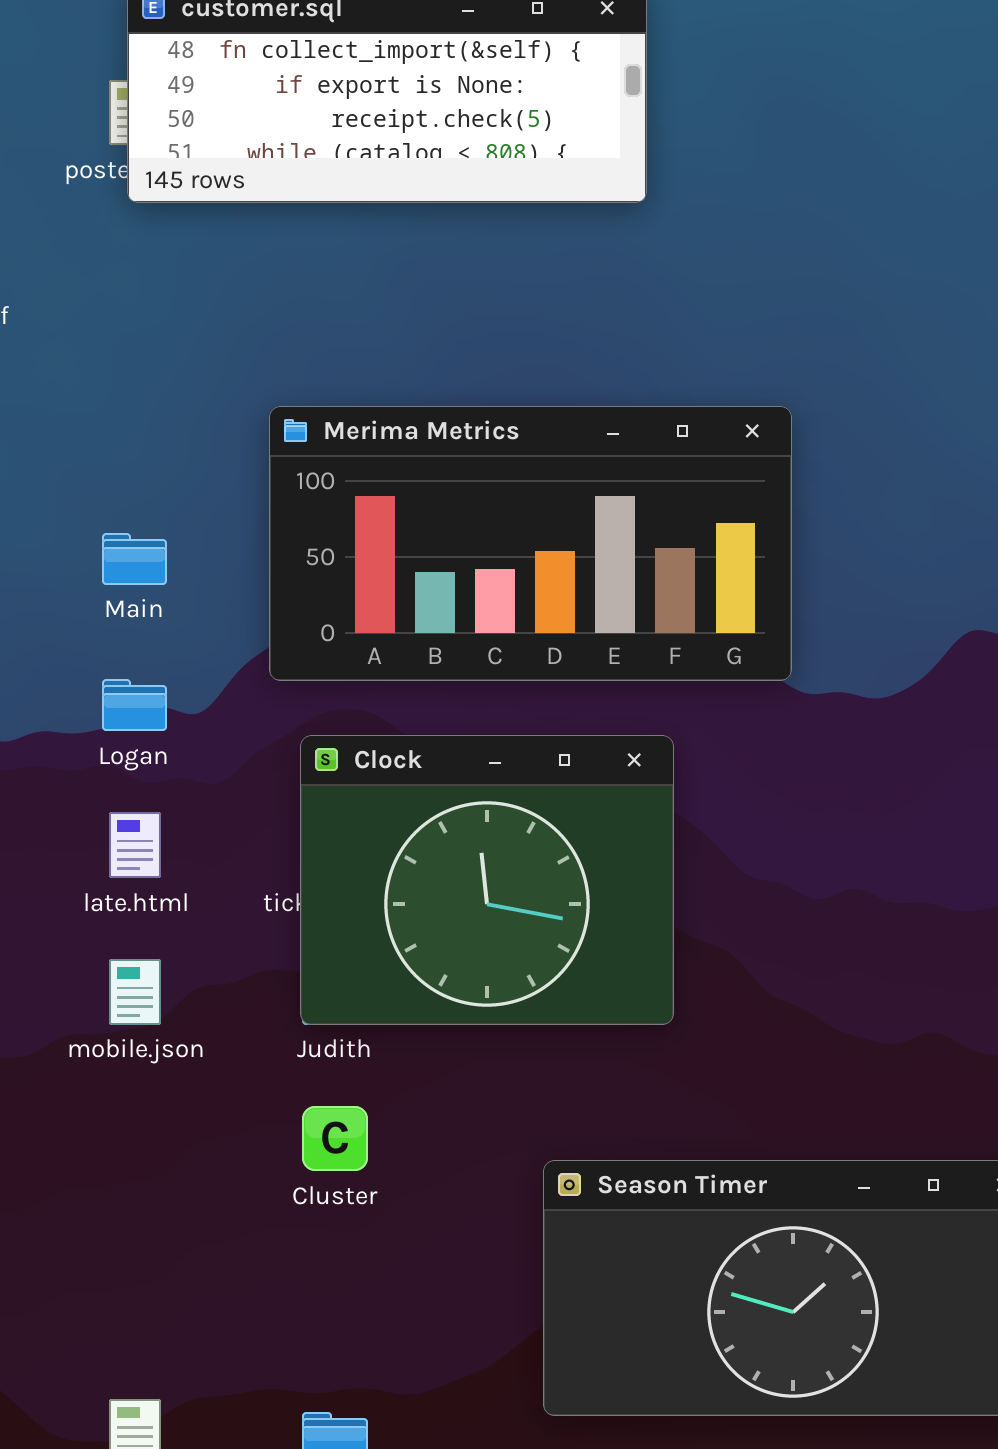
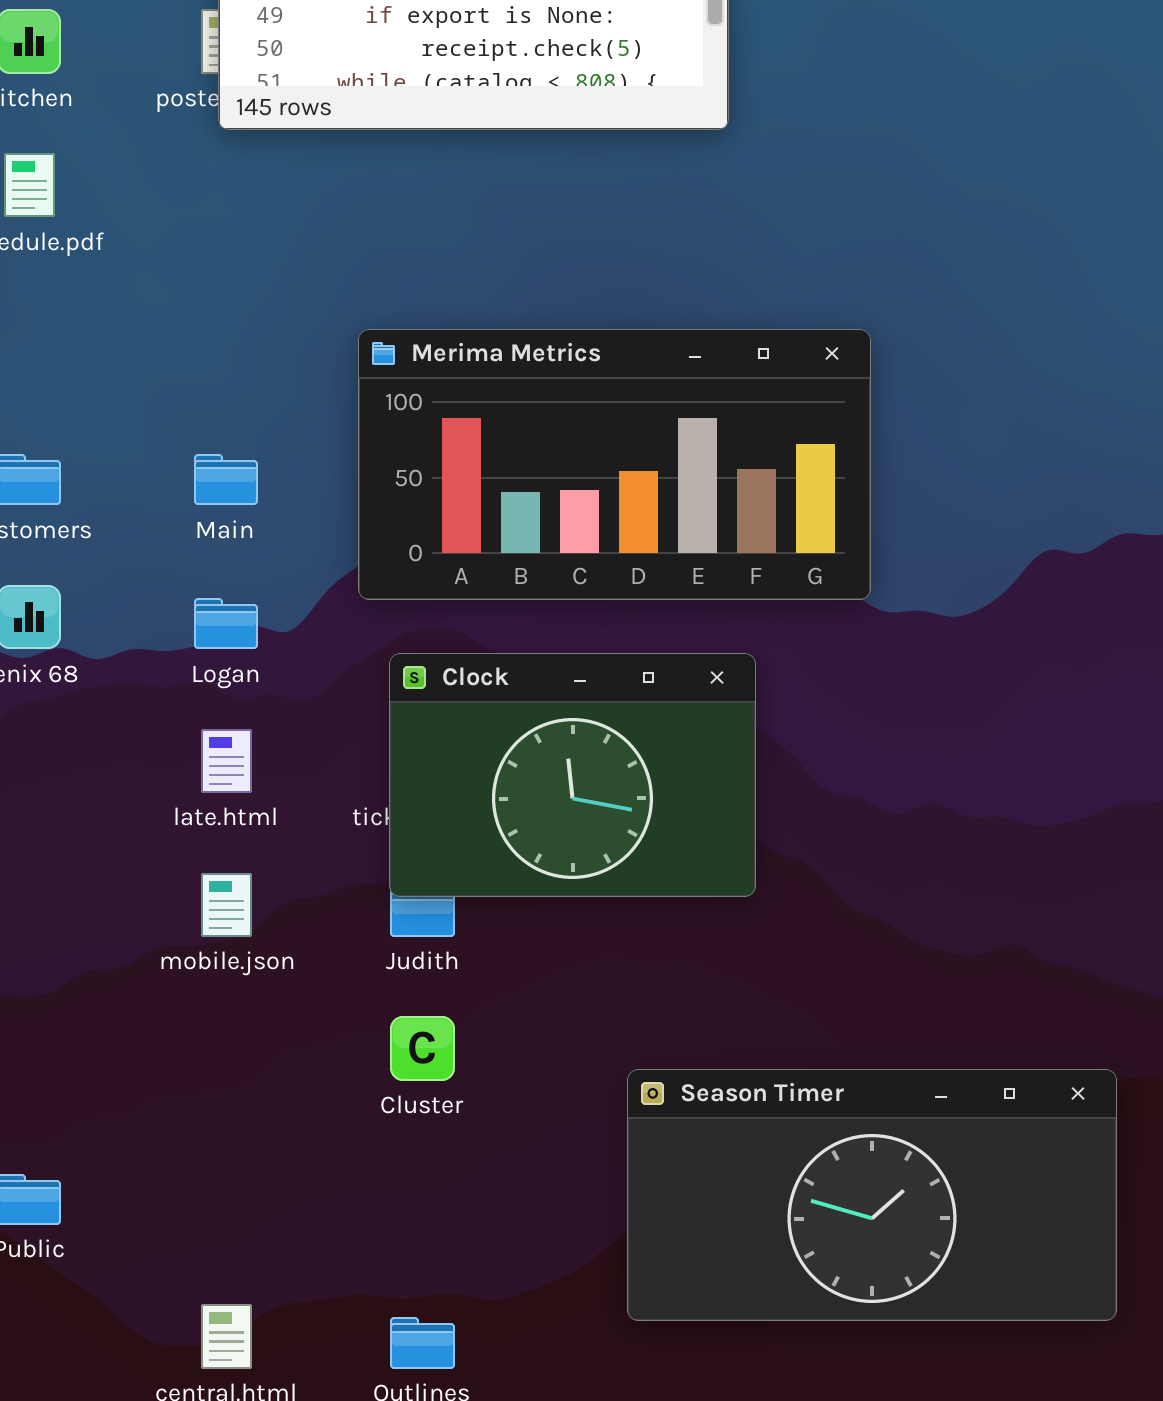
Clock: [300,735,674,1025] -> [389,653,756,897], resized

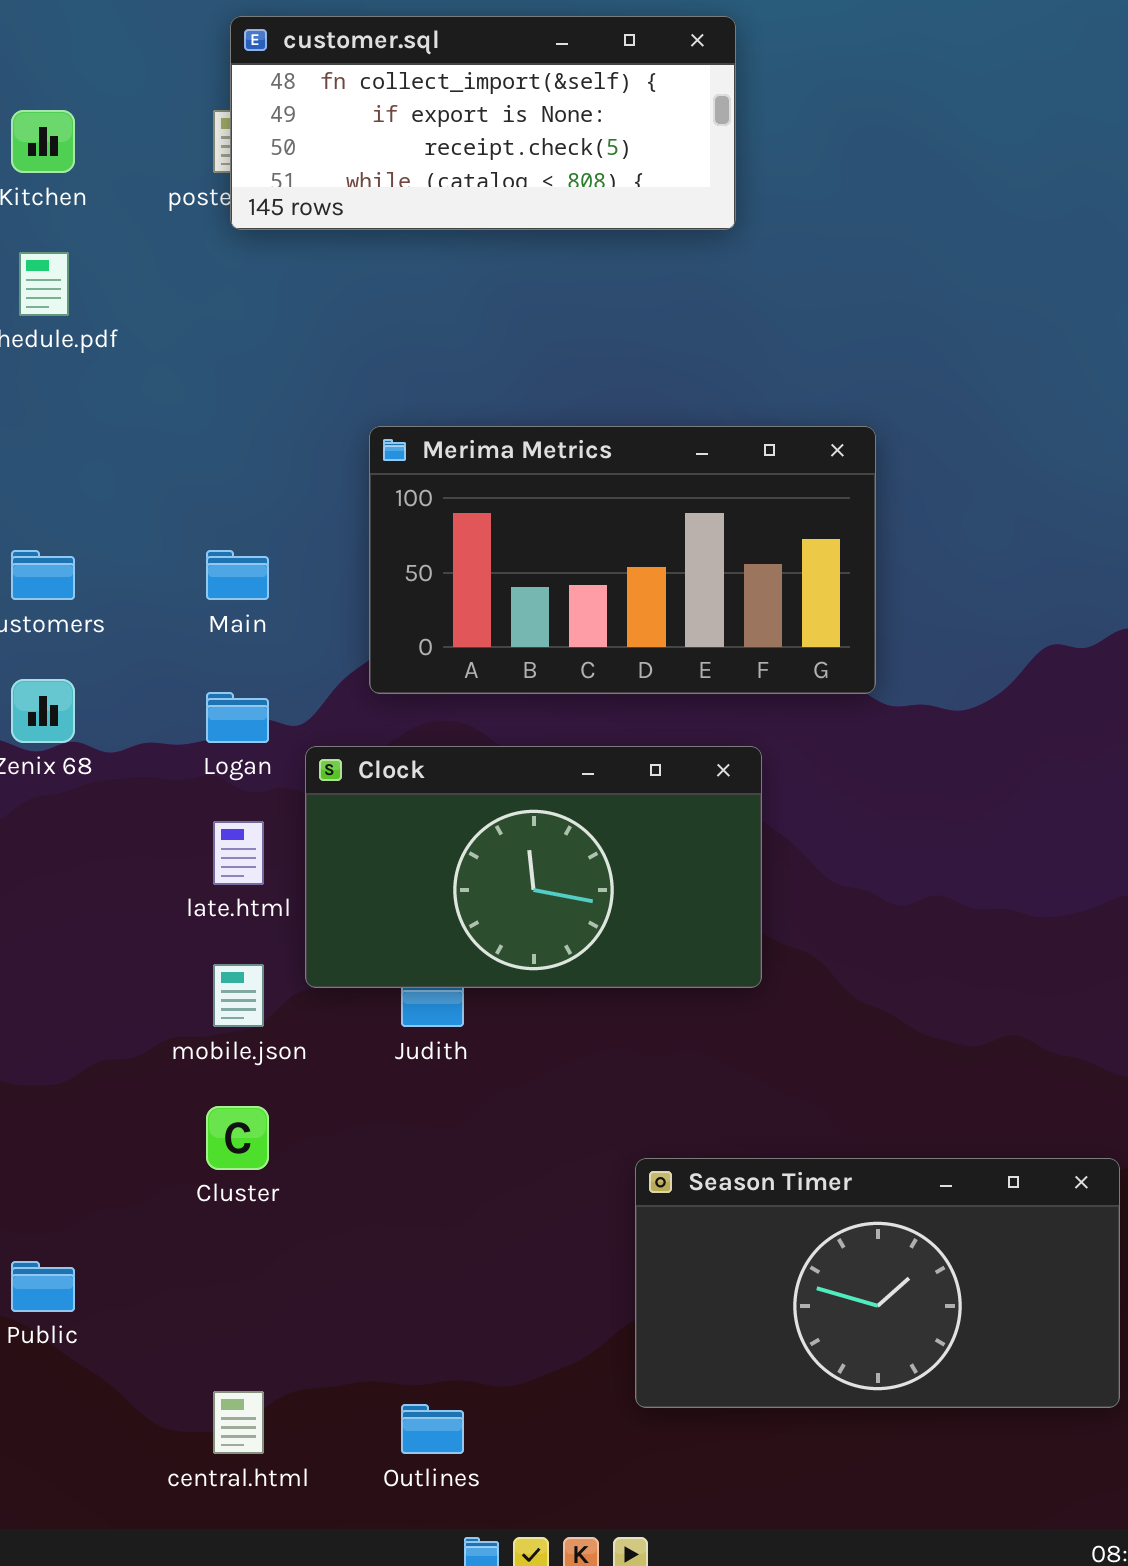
Clock: [389,653,756,897] -> [305,746,762,988], resized
Cluster: [390,1016,455,1081] -> [206,1106,269,1170], moved

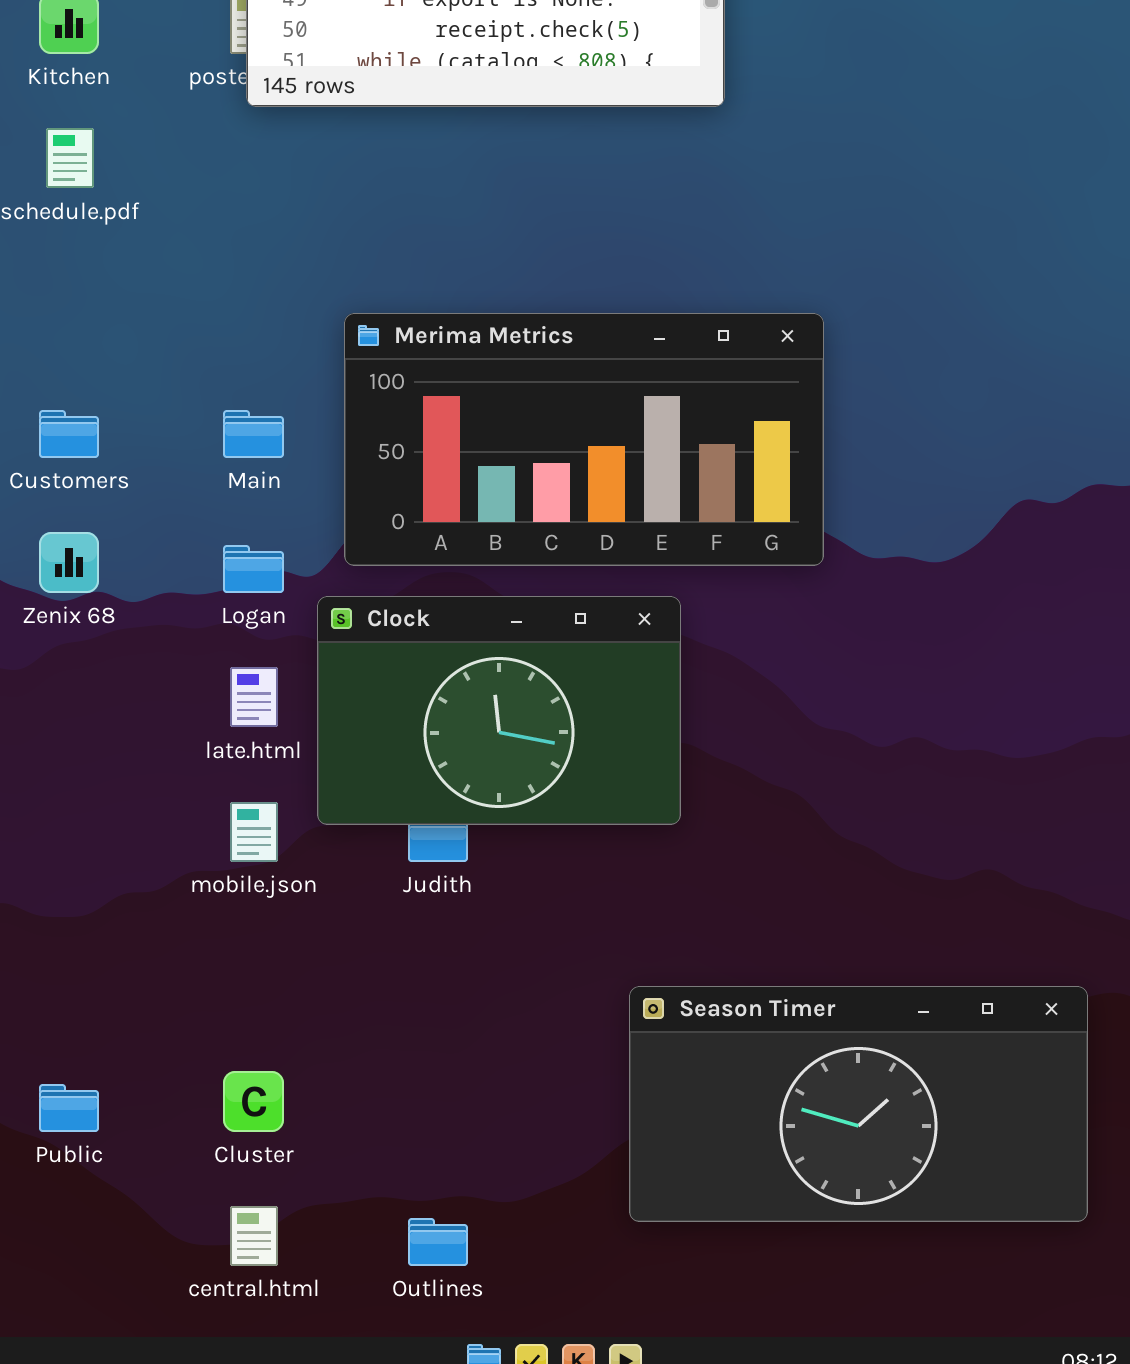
Merima Metrics: [369,426,876,694] -> [344,313,824,566], moved
Clock: [305,746,762,988] -> [317,596,681,825], resized
Cluster: [206,1106,269,1170] -> [223,1071,284,1132], moved

